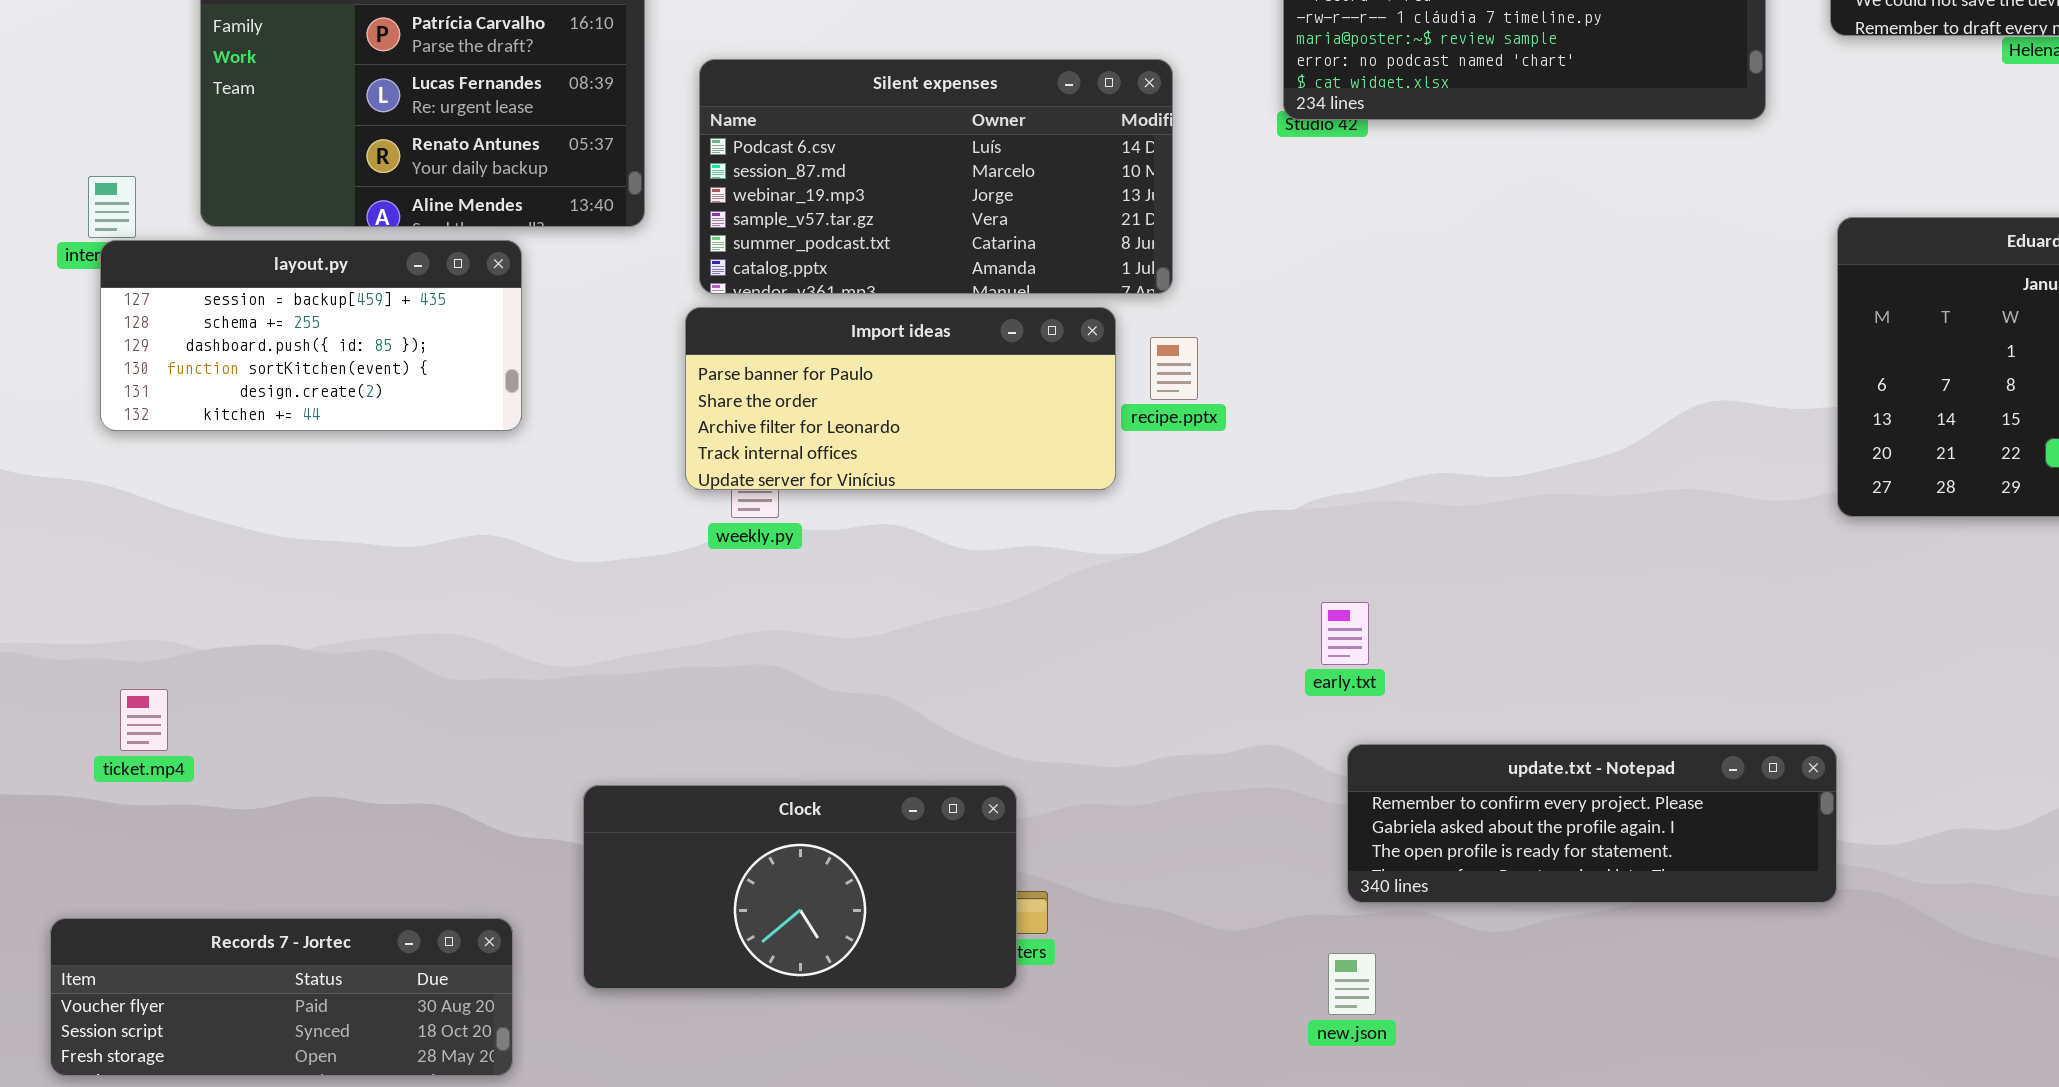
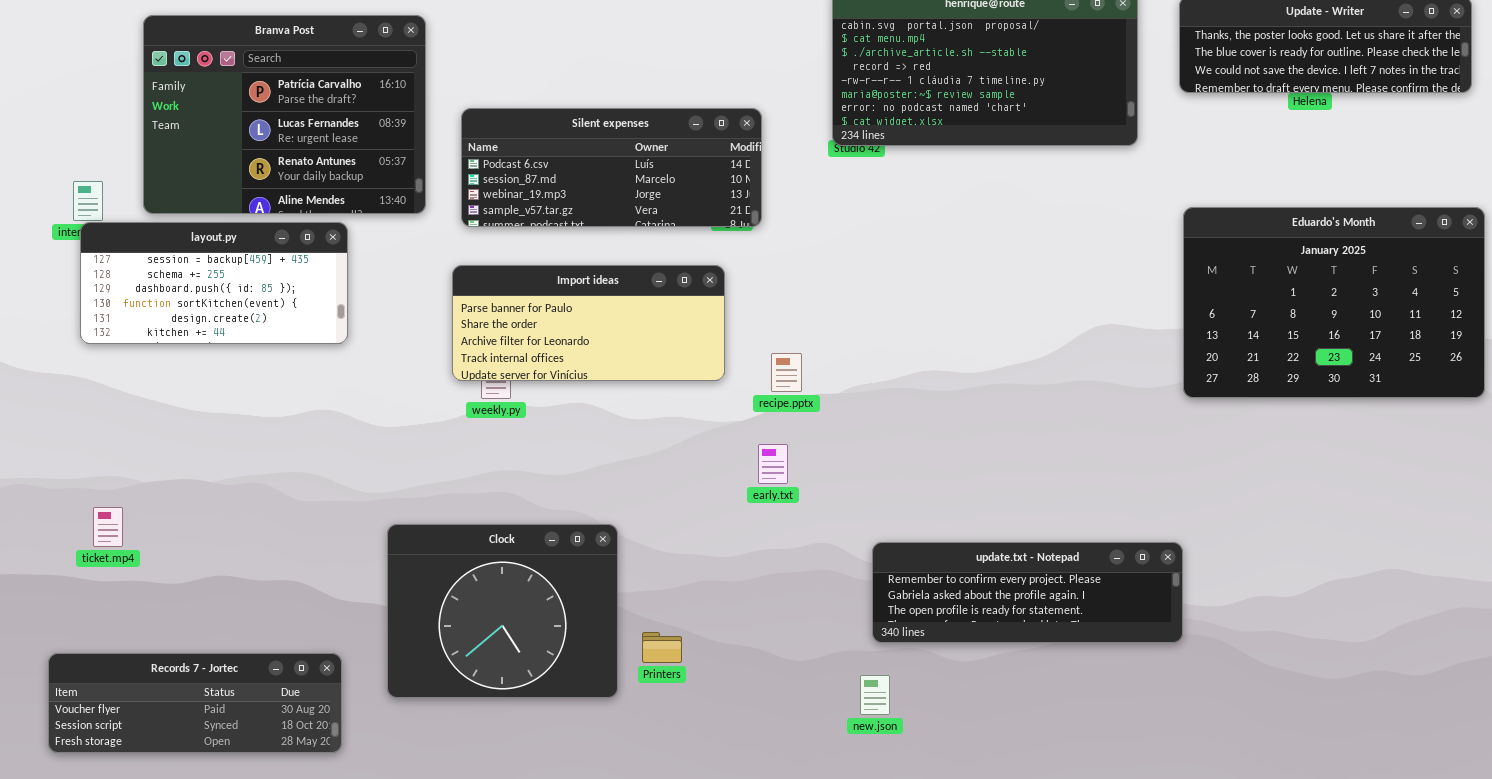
Silent expenses: [699,59,1173,294] -> [461,108,762,227], resized
recipe.pptx: [1150,337,1198,400] -> [771,353,802,392], moved
early.txt: [1321,602,1369,665] -> [758,444,788,484], moved
Clock: [583,785,1017,989] -> [387,524,618,698], resized

